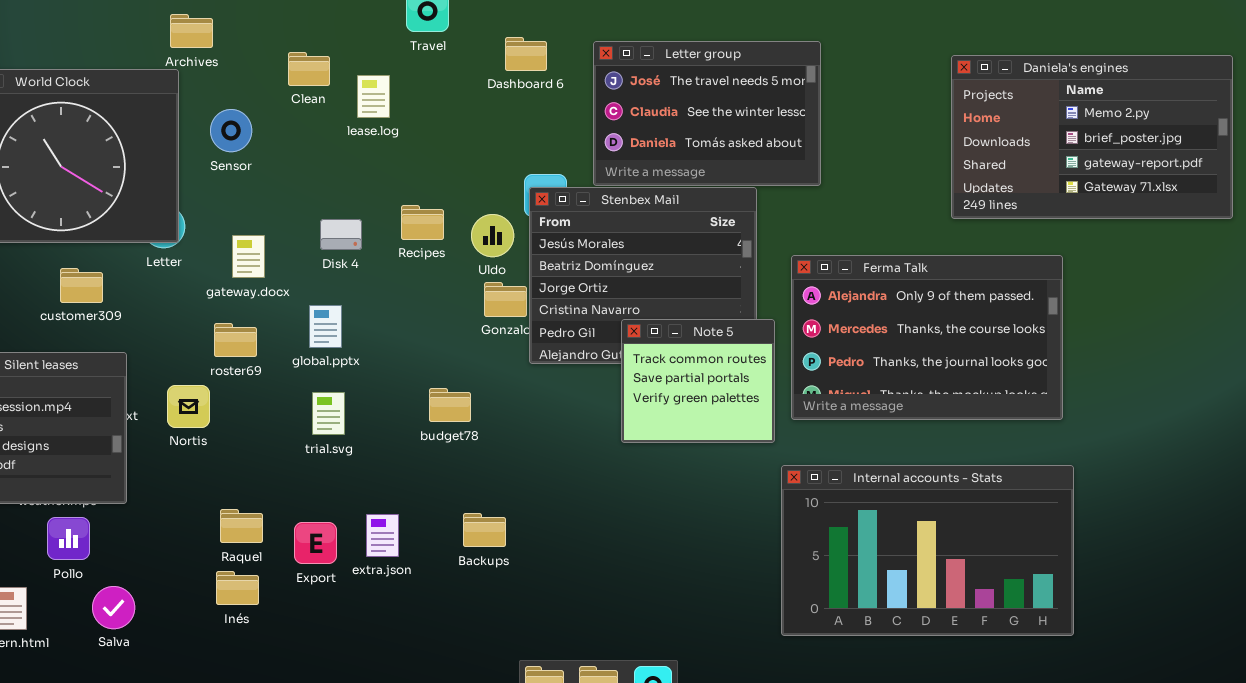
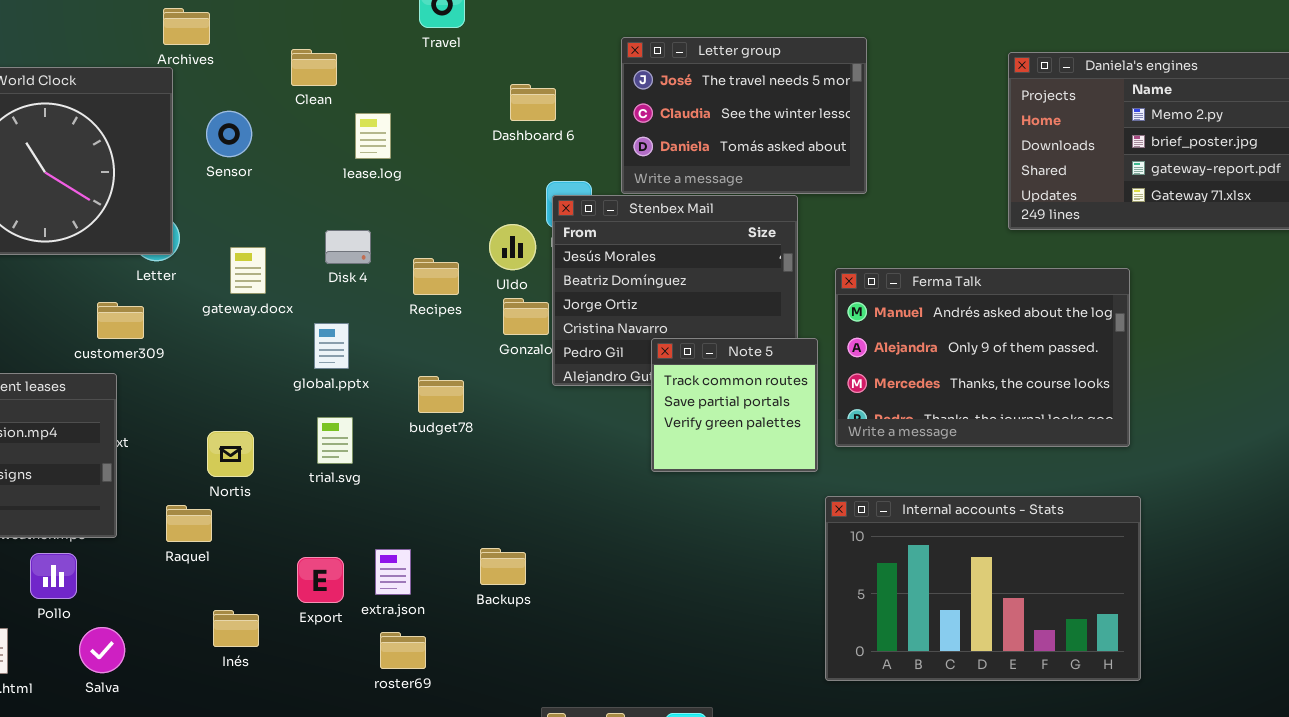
Dashboard 6: [505,37,547,71] -> [510,84,556,121], moved
lease.log: [357,75,390,118] -> [355,113,391,159], moved
Recipes: [401,205,444,240] -> [413,258,459,295], moved
Ferma Talk: [791,255,1063,420] -> [835,268,1130,447], scrolled up 1 row
customer309: [60,268,103,303] -> [97,302,144,339], moved
roster69: [214,323,257,357] -> [380,632,426,669], moved
Nortis: [167,385,210,428] -> [207,431,254,477], moved
budget78: [429,388,471,422] -> [418,376,464,413], moved
Raquel: [220,509,263,543] -> [166,505,212,542], moved

